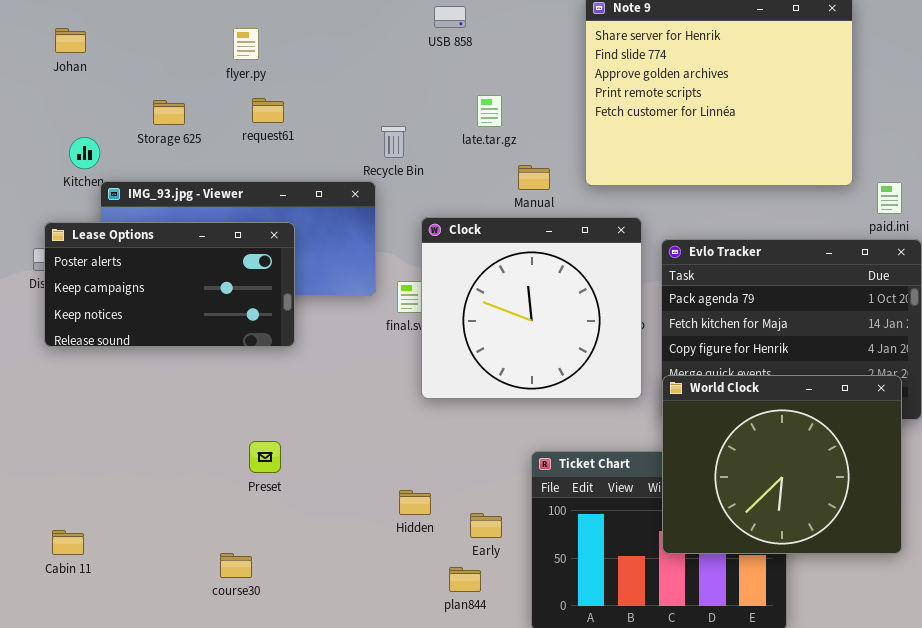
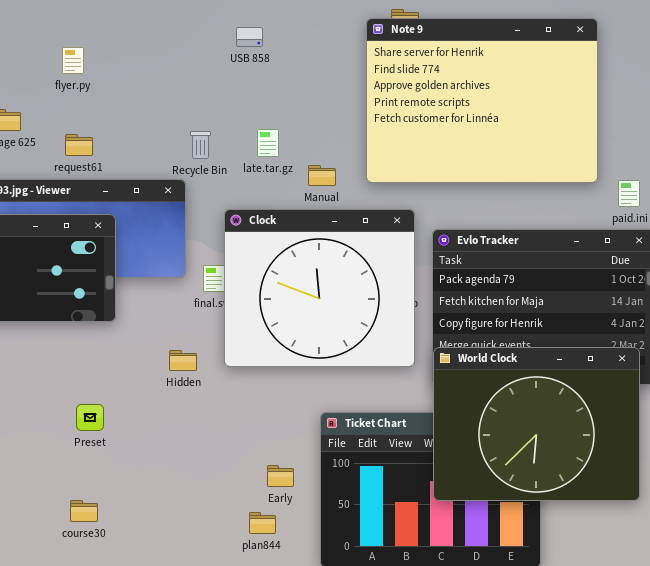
late.tar.gz: [477,95,502,127] -> [257,129,279,157], moved
request61: [252,98,284,123] -> [65,134,93,156], moved
Hidden: [399,490,431,515] -> [169,350,197,371], moved
course30: [220,553,252,578] -> [70,500,98,522], moved

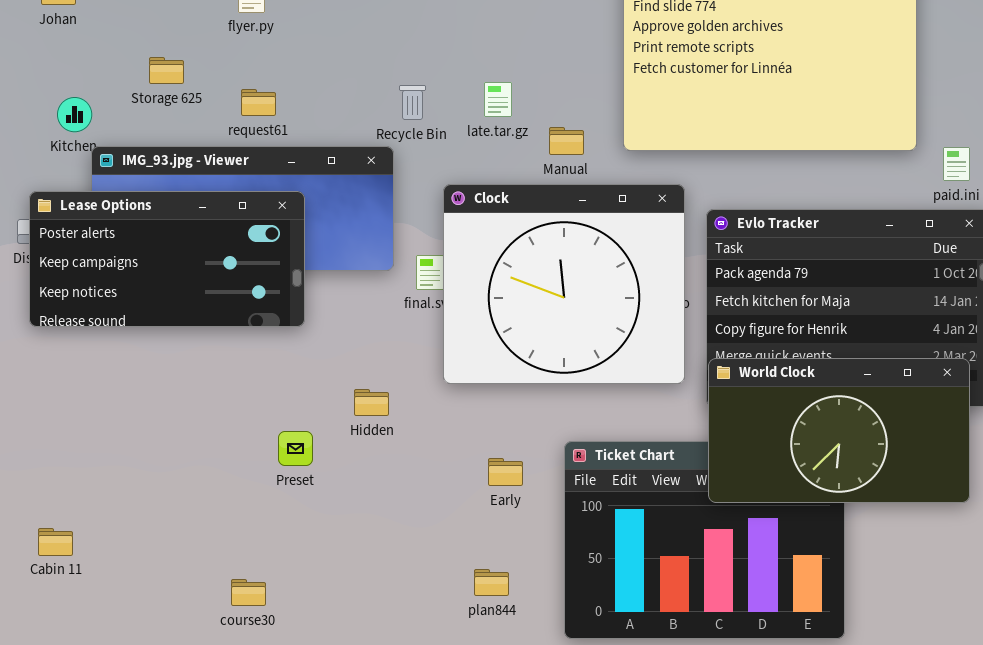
World Clock: [433,347,640,501] -> [708,358,970,503], resized
Hidden: [169,350,197,371] -> [354,389,389,416], moved
Preset: [76,404,104,431] -> [278,431,313,466], moved
Early: [267,465,294,487] -> [488,458,523,486], moved
course30: [70,500,98,522] -> [231,579,266,606], moved

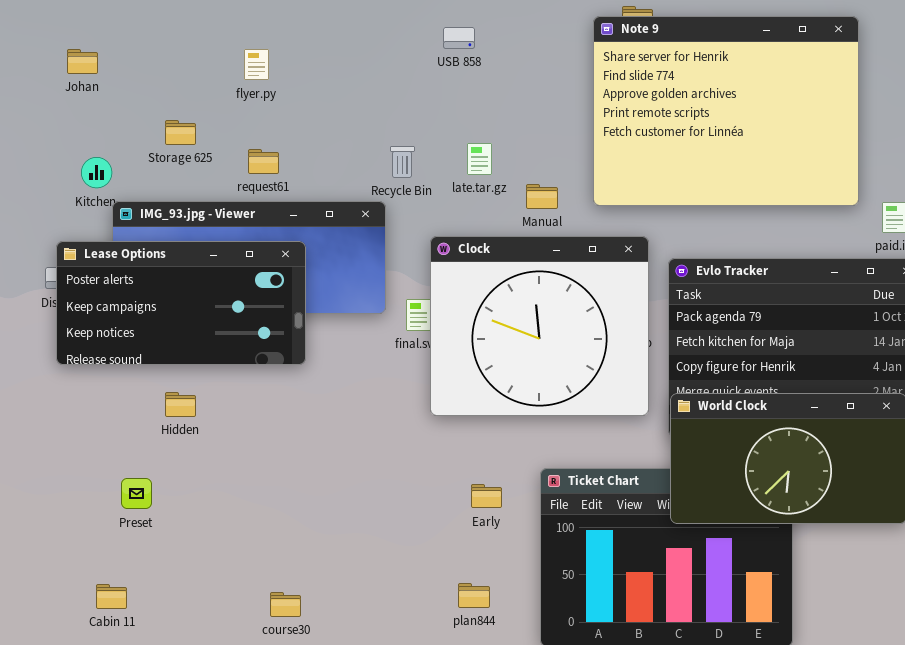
Hidden: [354,389,389,416] -> [165,392,196,417], moved
Preset: [278,431,313,466] -> [121,478,152,509], moved
Cabin 11: [38,528,73,556] -> [96,584,127,609], moved
course30: [231,579,266,606] -> [270,592,301,617], moved

